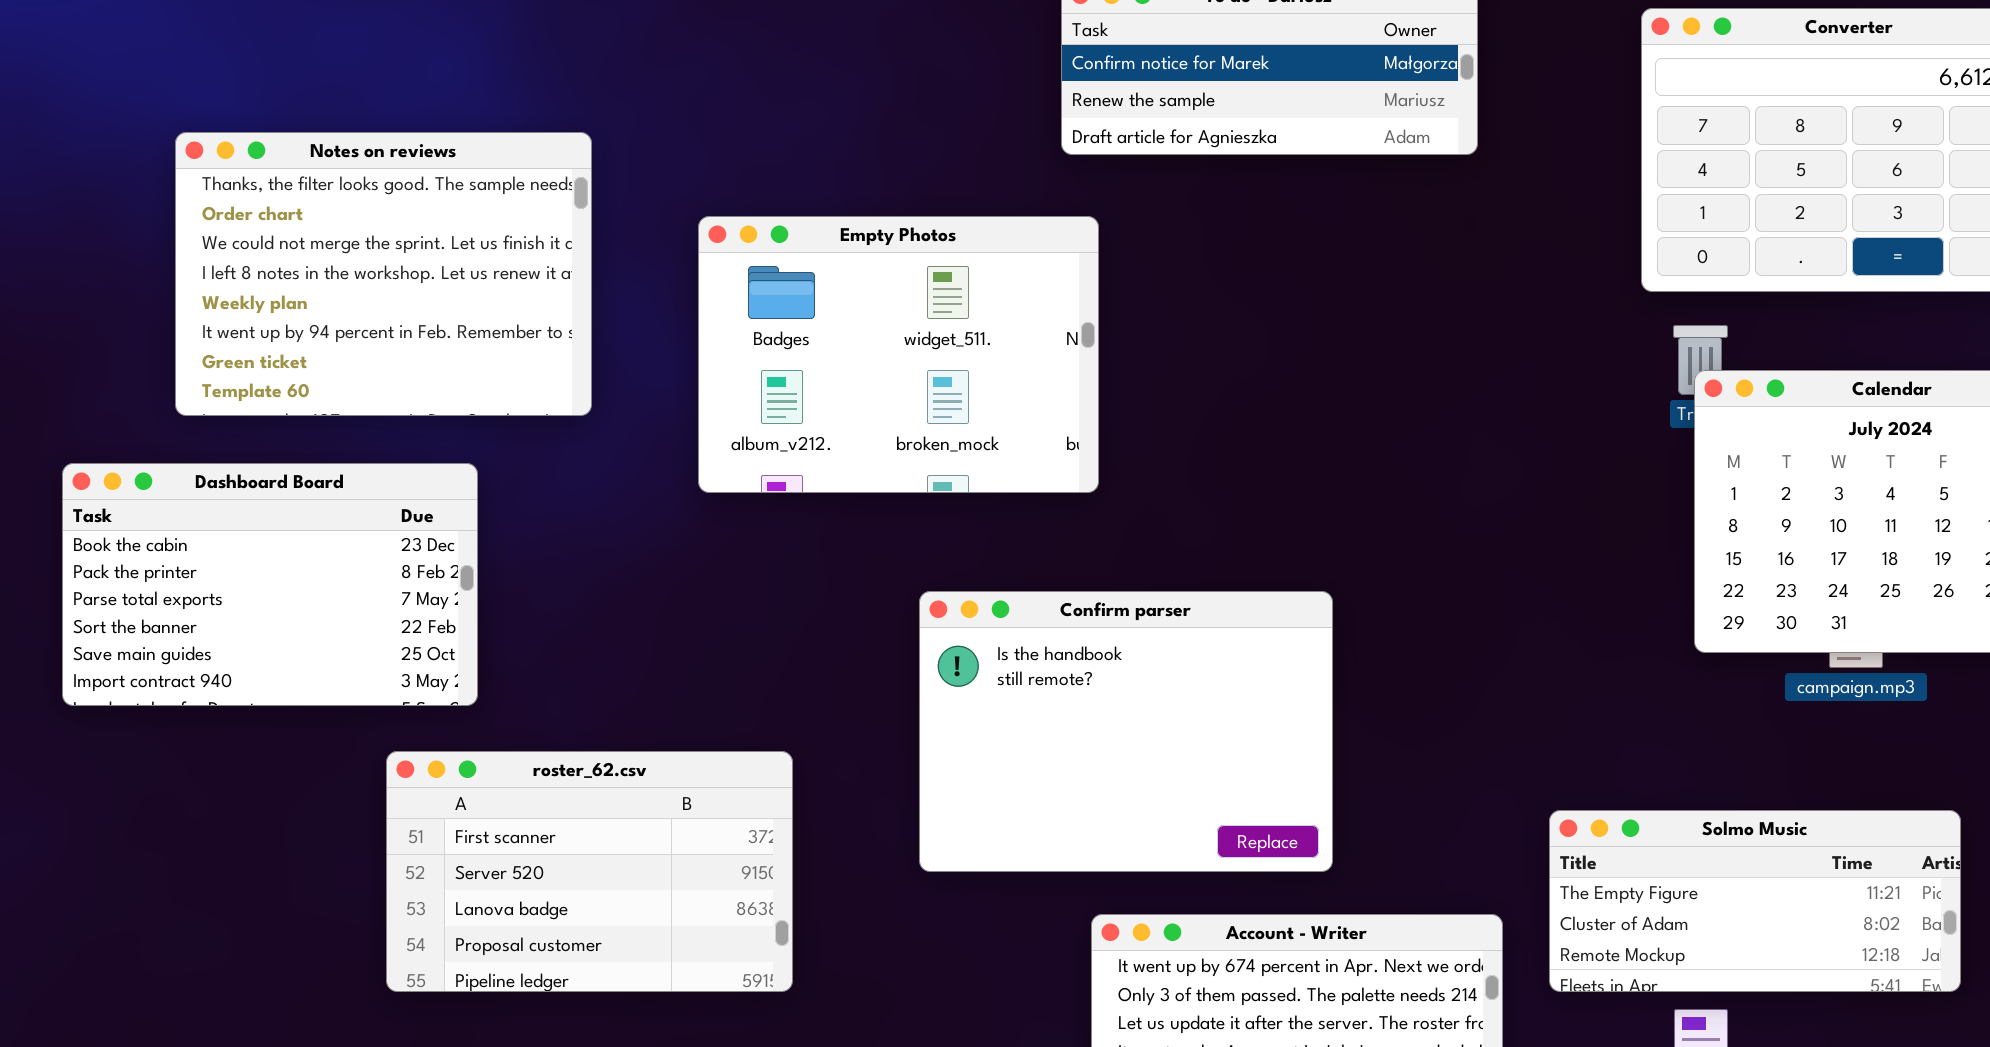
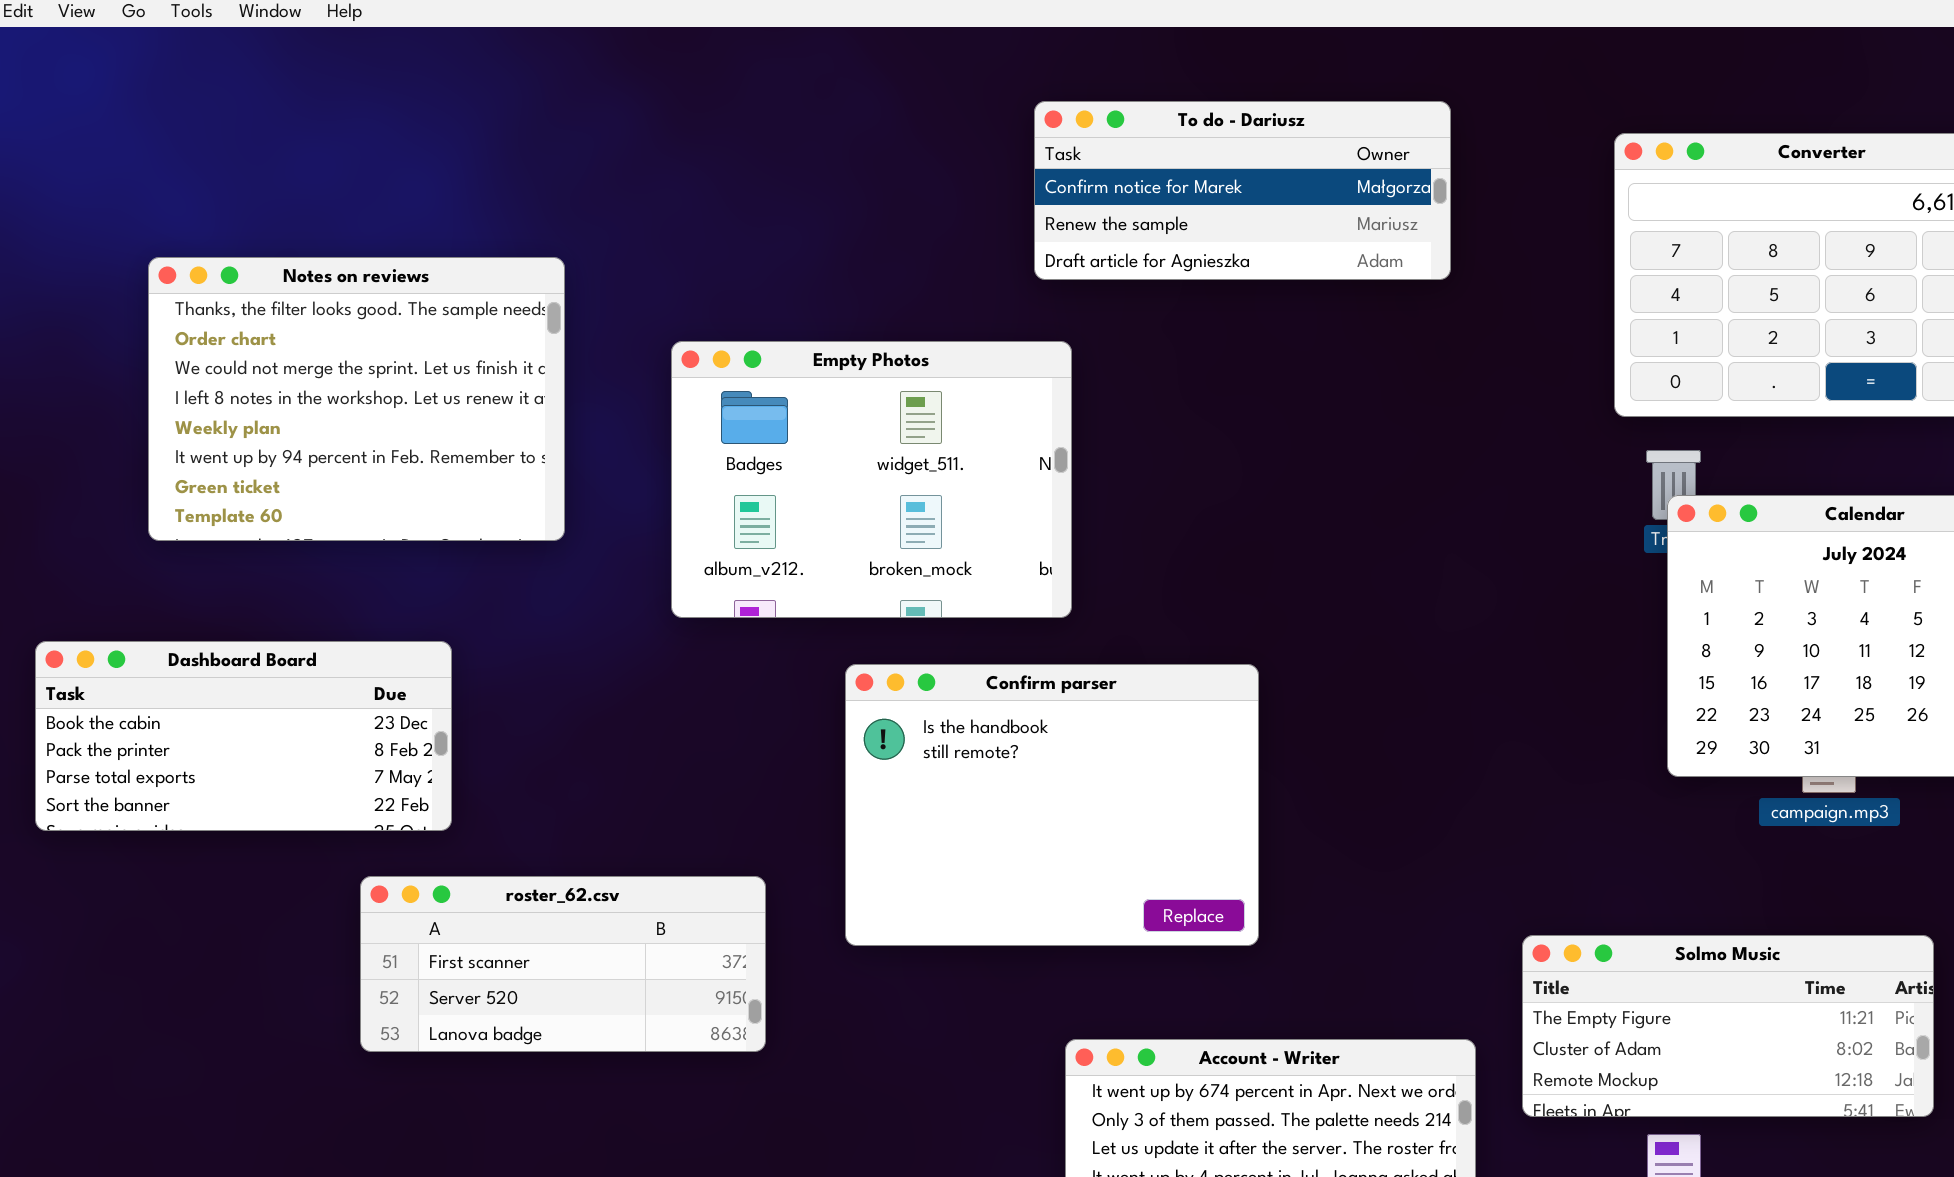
Dashboard Board: [62,463,478,706] -> [35,641,452,831], resized
Confirm parser: [919,591,1333,872] -> [845,664,1259,946], moved
roster_62.csv: [386,751,793,992] -> [360,876,766,1052], resized

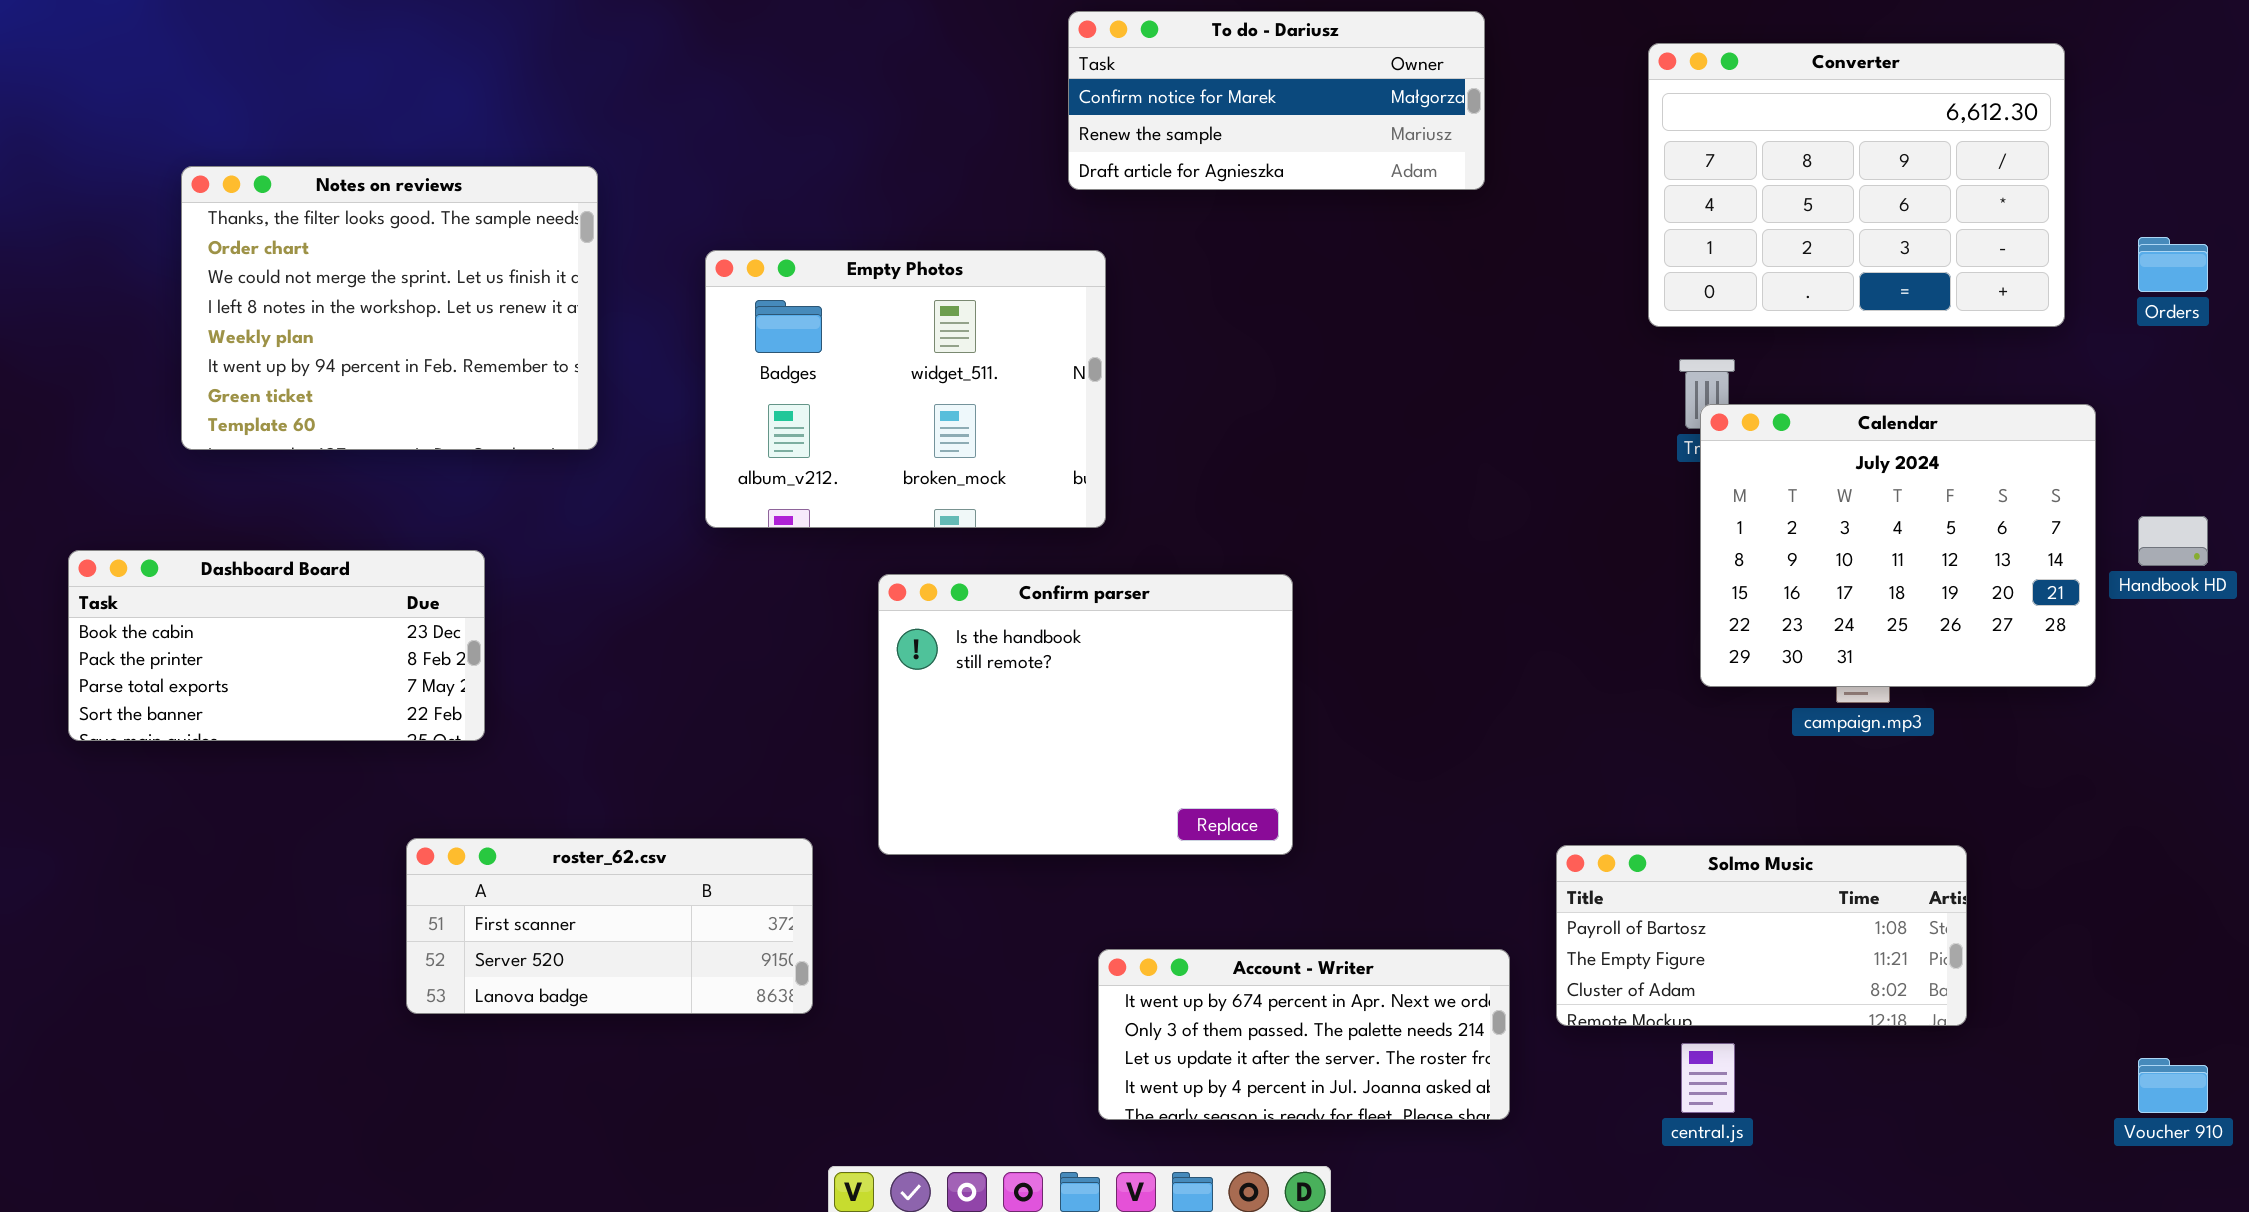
roster_62.csv: [360,876,766,1052] -> [406,838,813,1014], moved
Solmo Music: [1522,935,1934,1117] -> [1556,845,1967,1026], scrolled up 1 row

